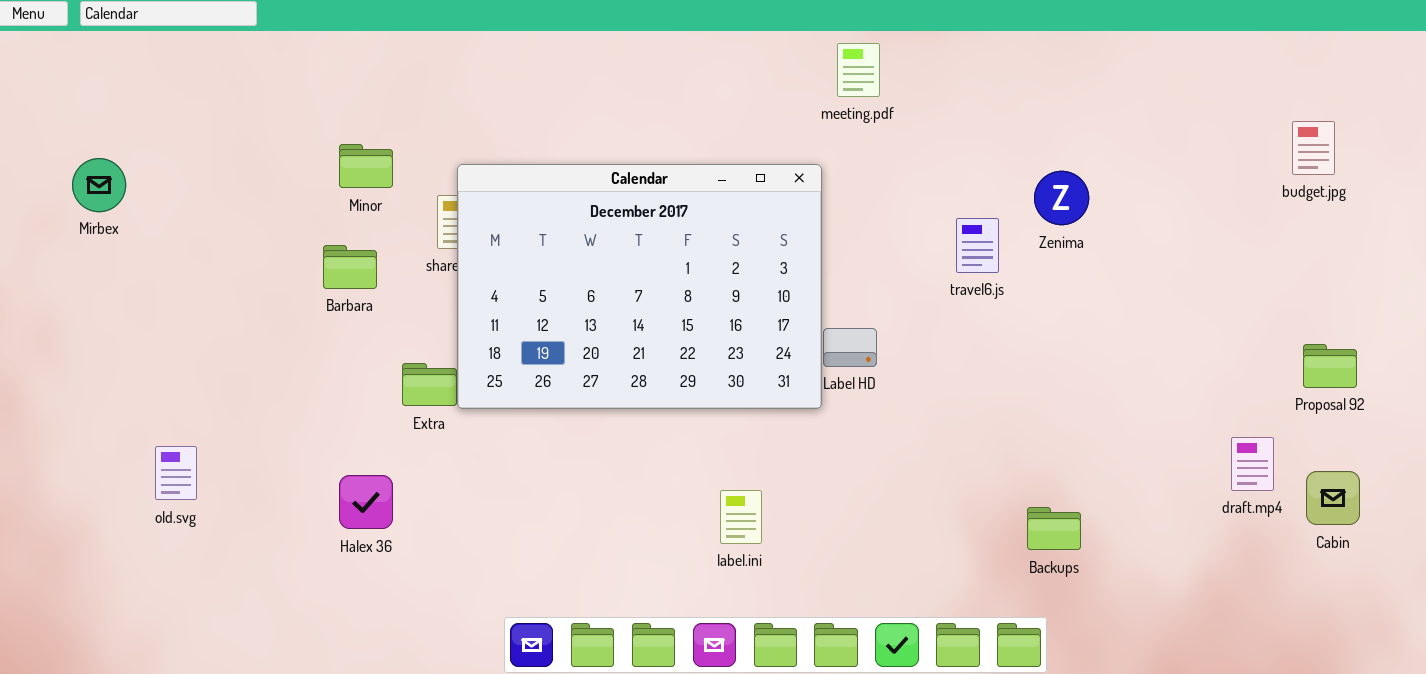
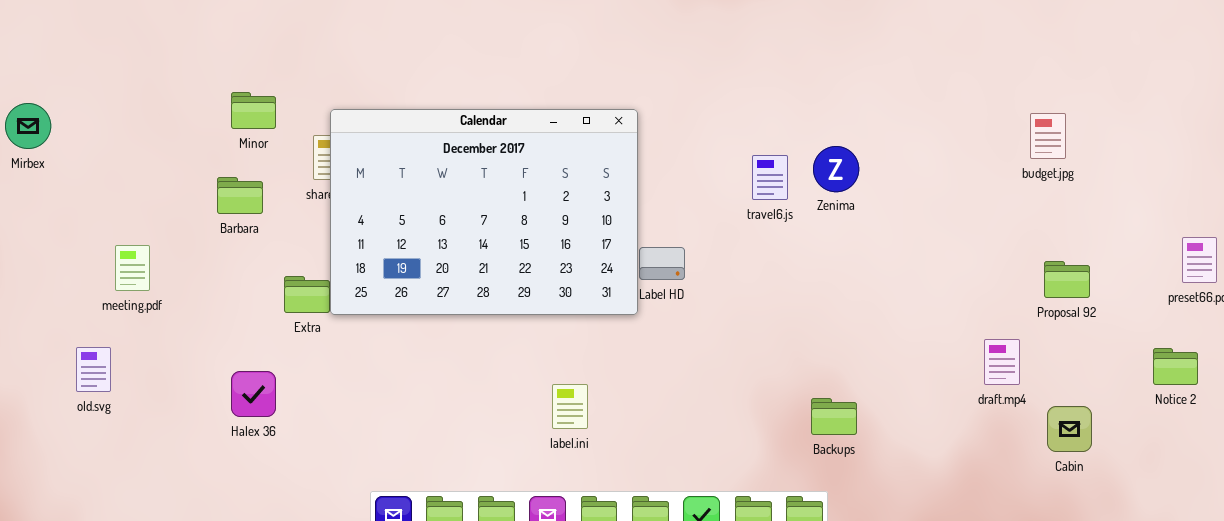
meeting.pdf: [837,43,880,97] -> [115,245,150,291], moved
budget.jpg: [1292,121,1335,175] -> [1030,113,1066,159], moved
Zenima: [1034,171,1089,225] -> [813,146,859,192], moved
Cabin: [1306,471,1360,525] -> [1047,406,1092,452], moved

